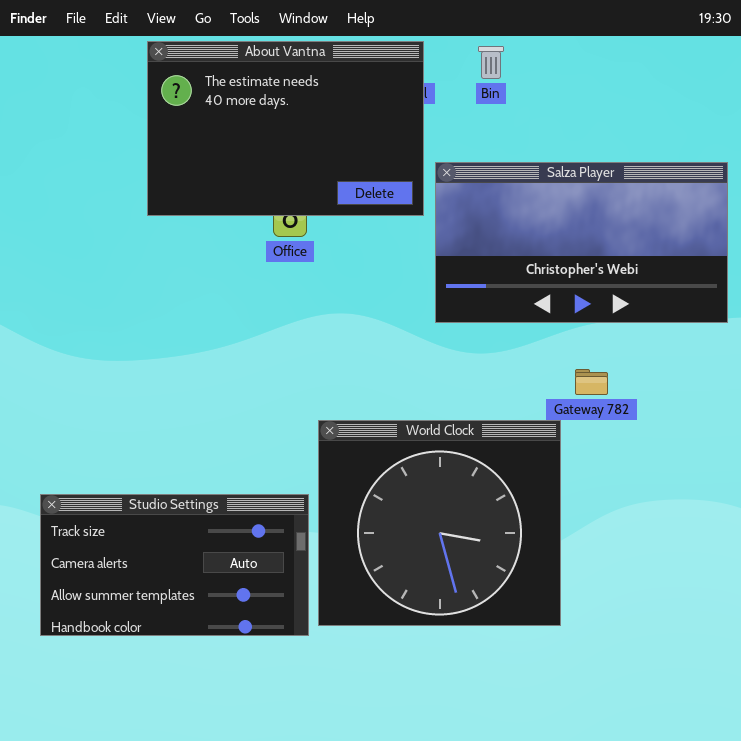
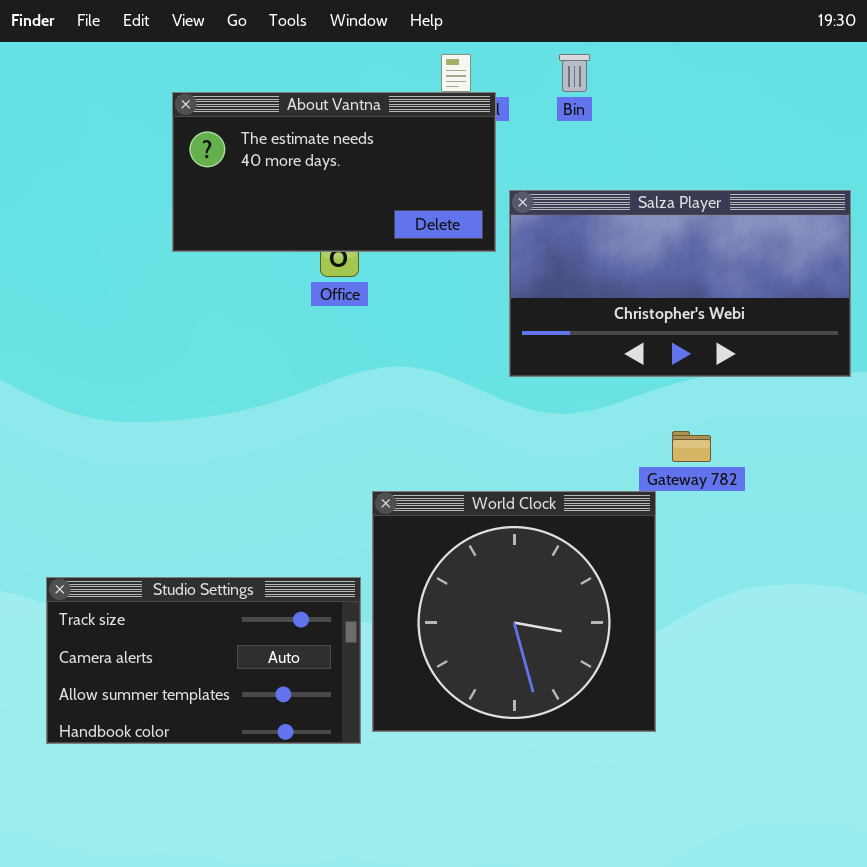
About Vantna: [147,41,424,216] -> [172,92,496,252], resized

